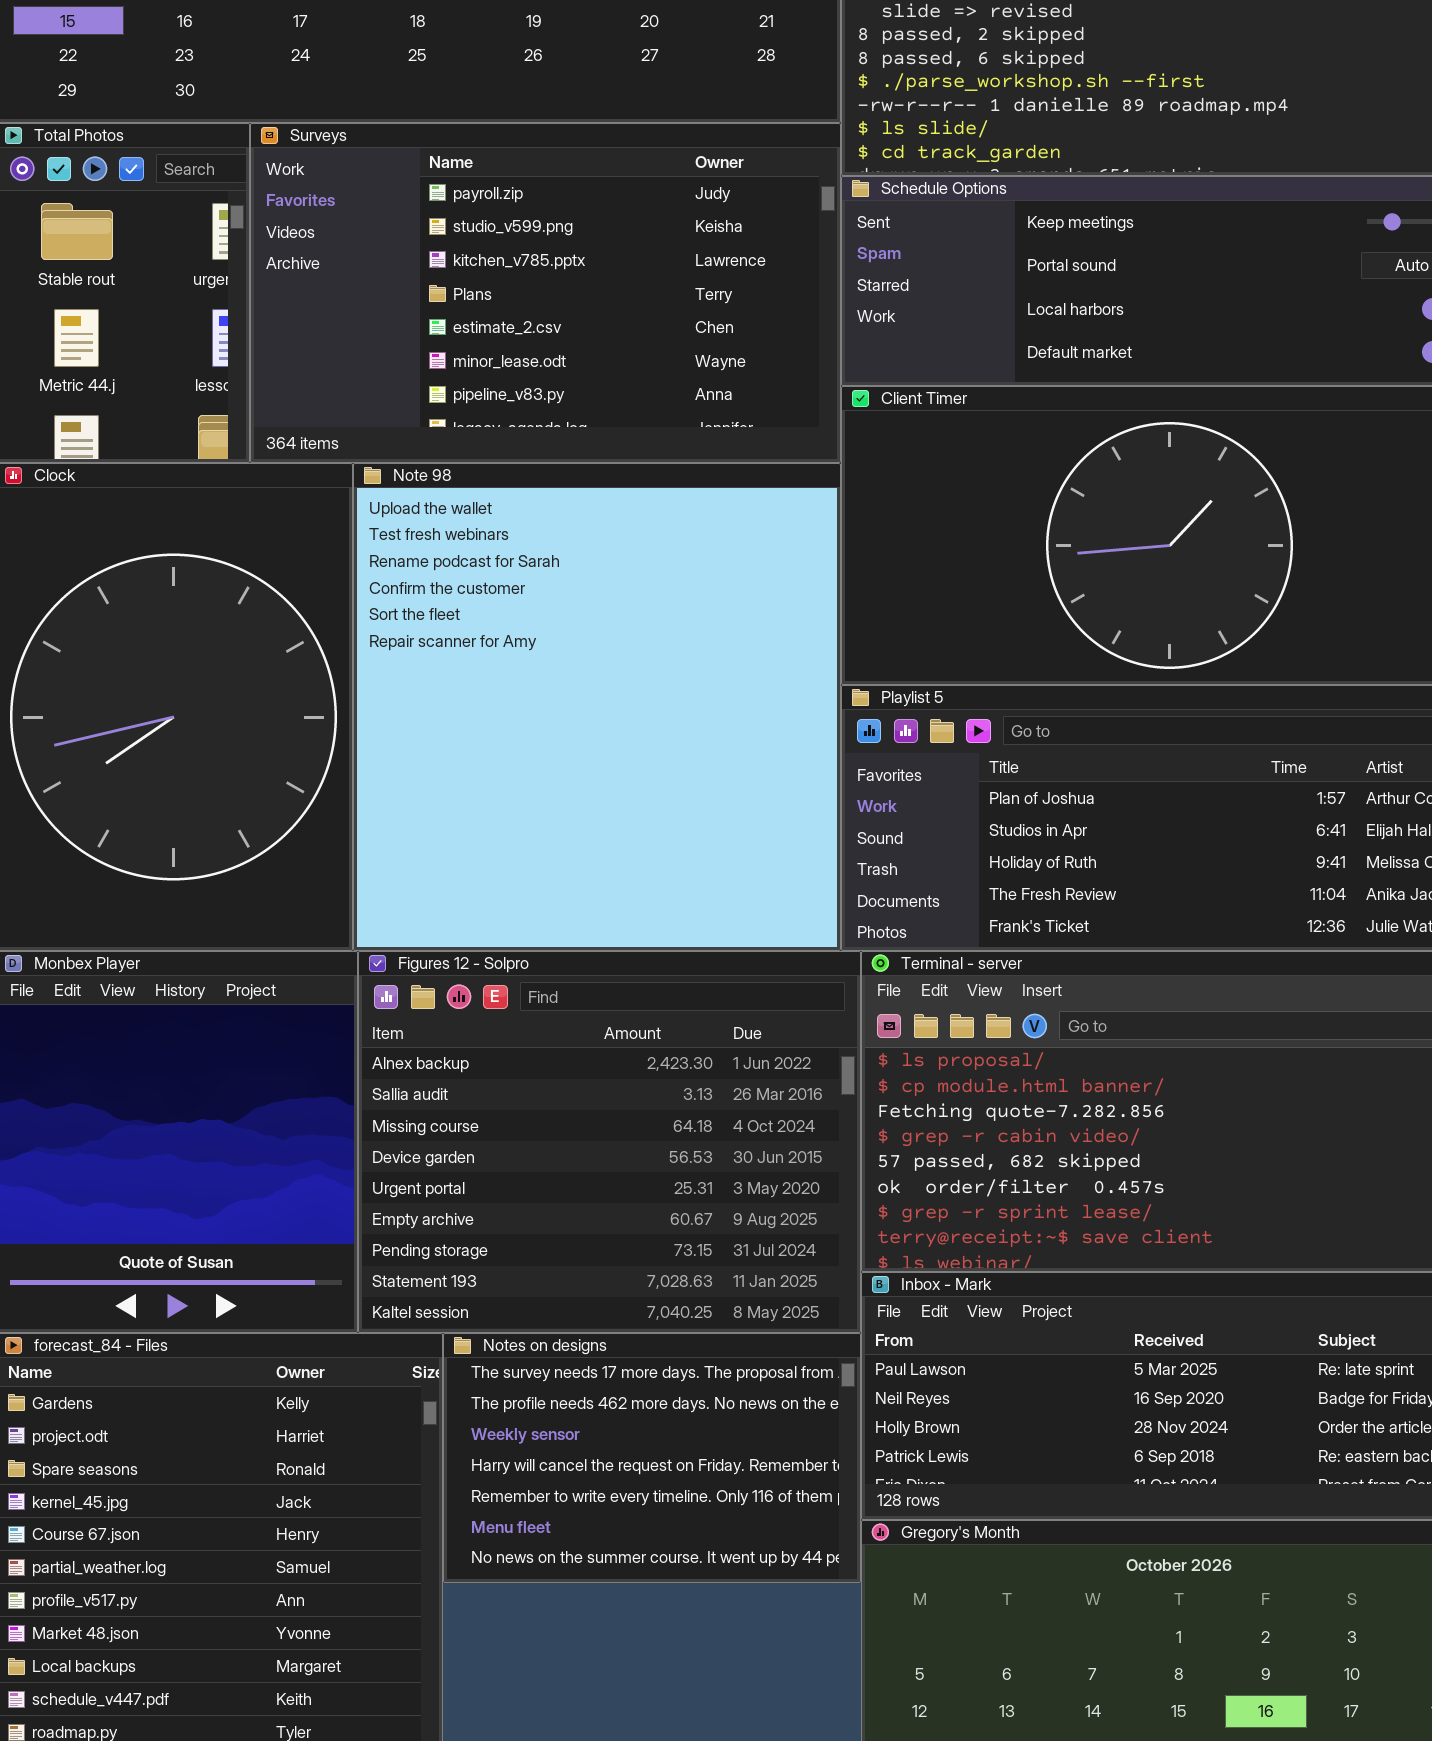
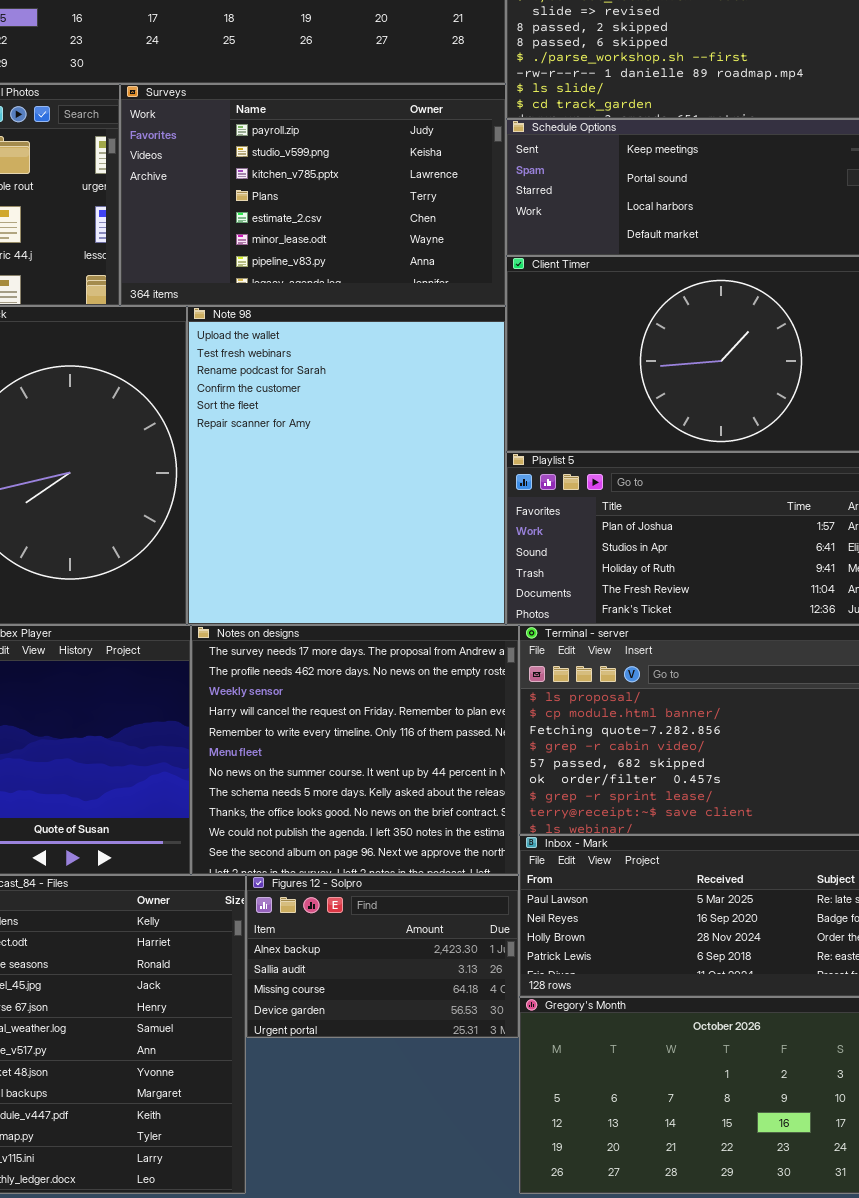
Figures 12 - Solpro: [358,951,861,1333] -> [246,875,519,1038], moved, resized
Notes on designs: [443,1333,861,1583] -> [191,625,519,875], moved, resized

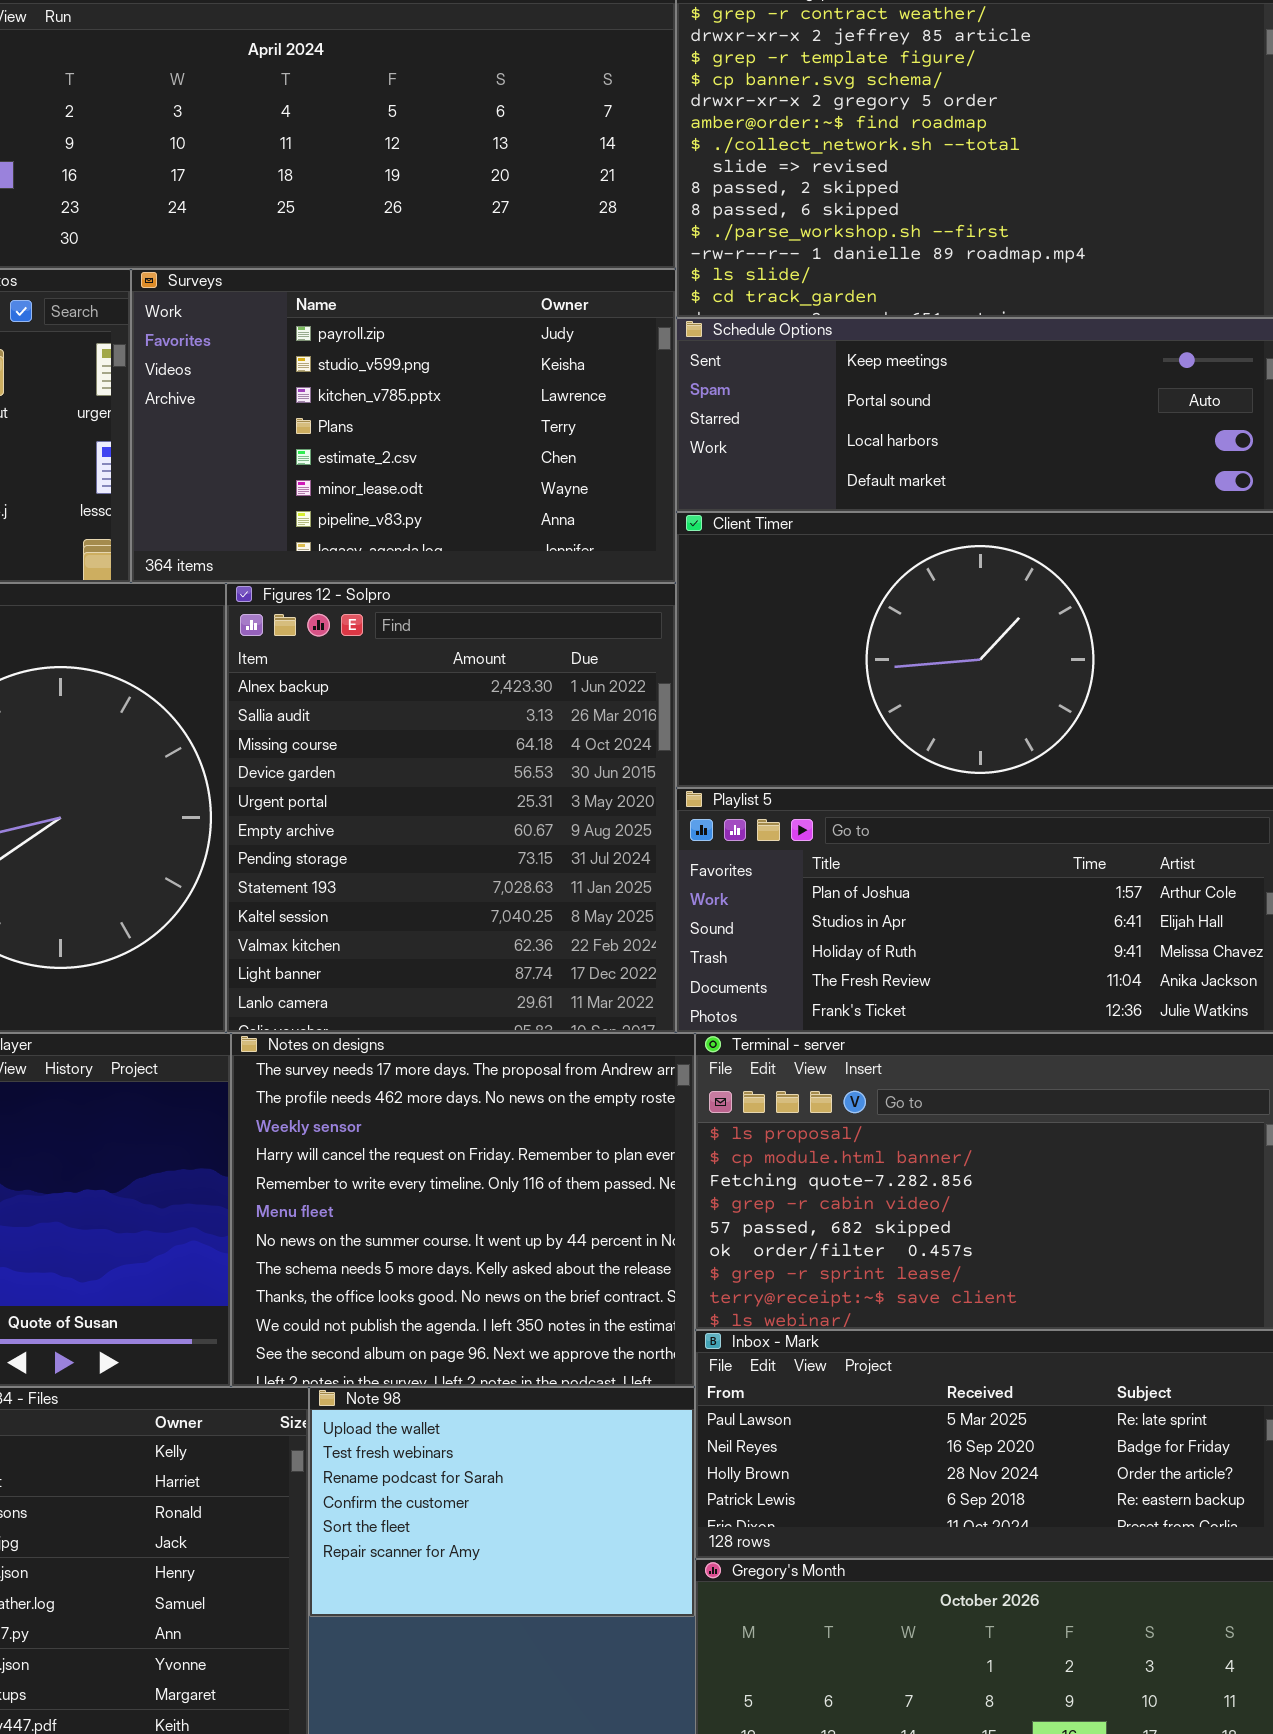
Note 98: [187,306,506,625] -> [309,1387,695,1617], moved, resized
Figures 12 - Solpro: [246,875,519,1038] -> [226,583,676,1033], moved, resized

